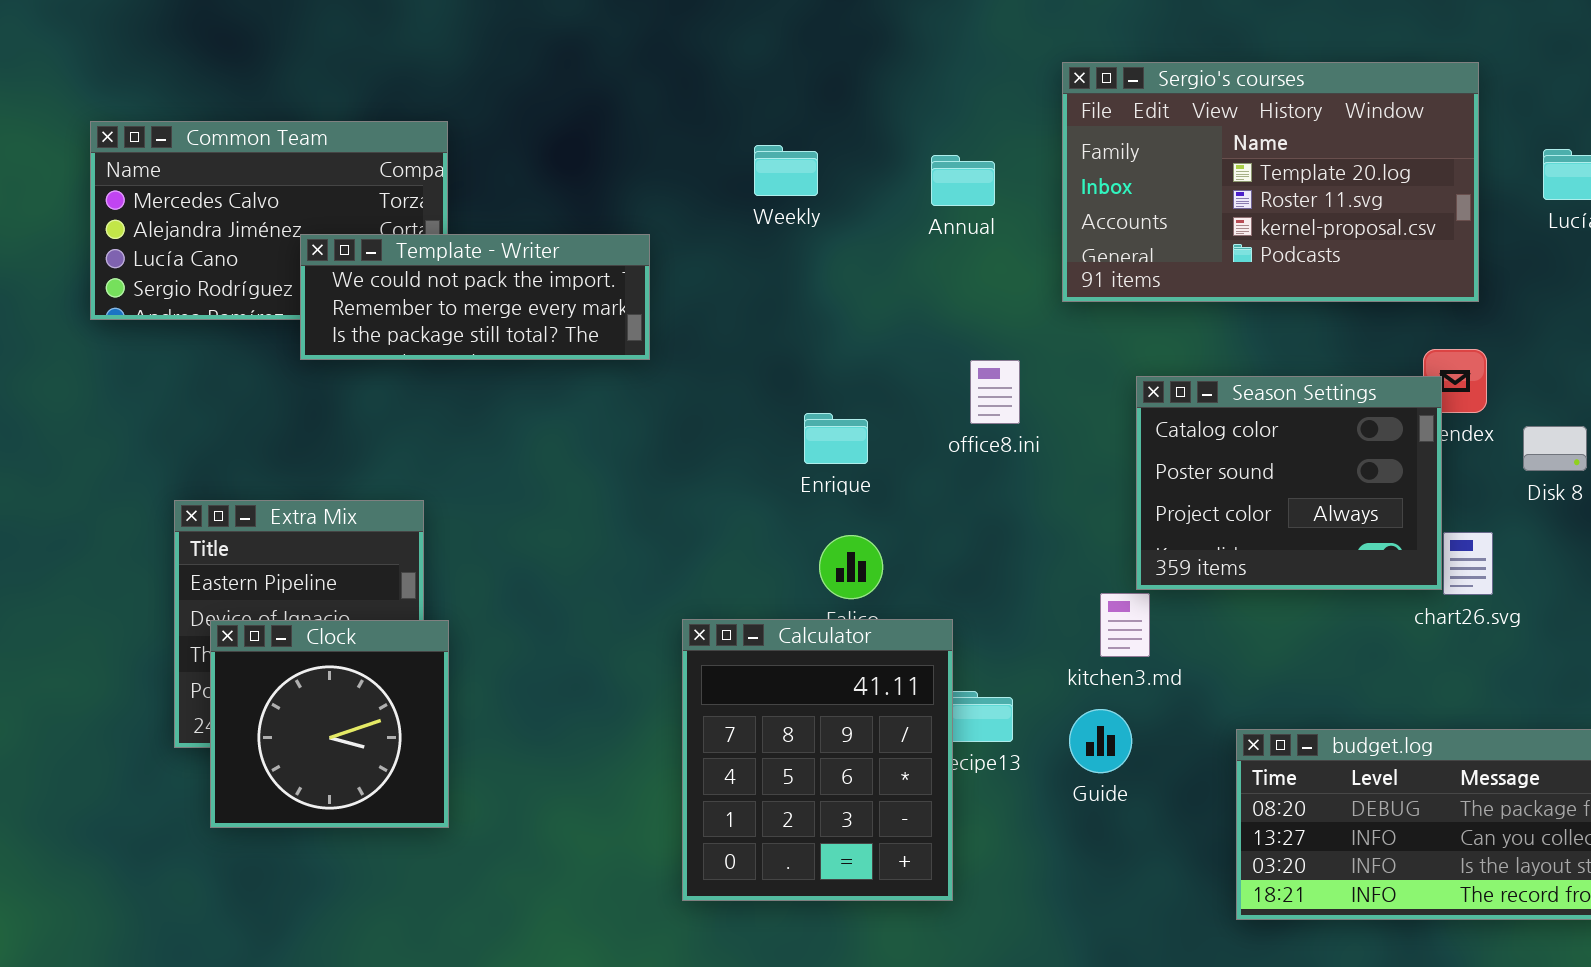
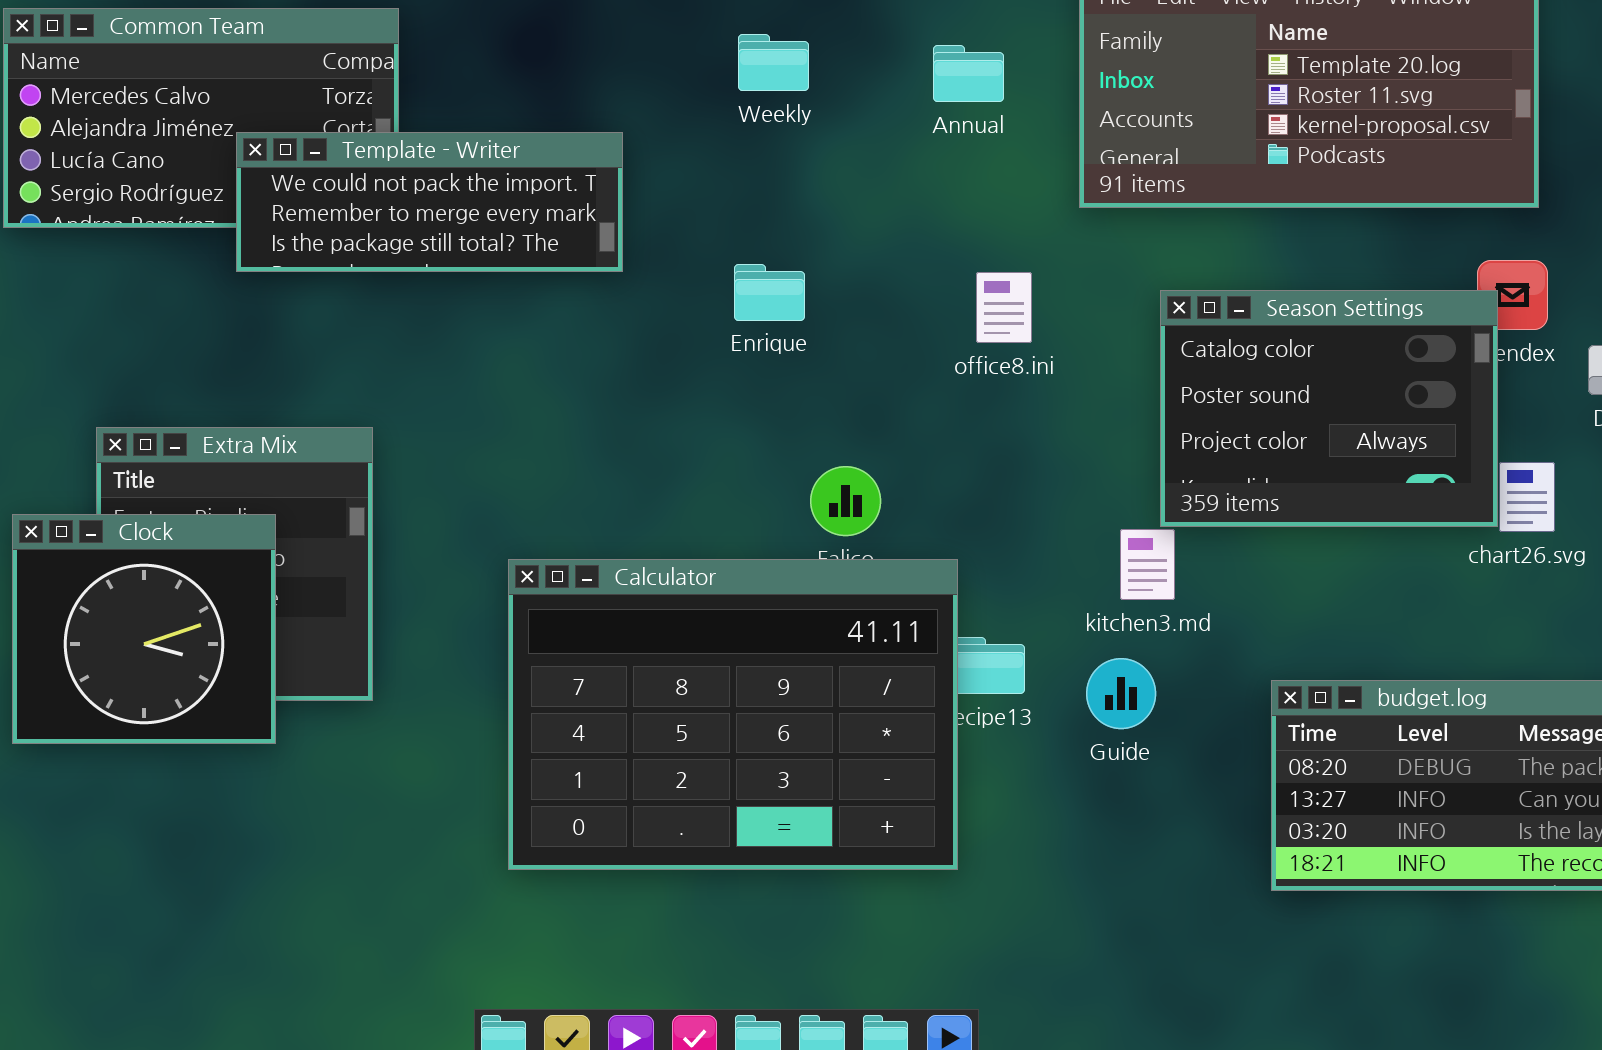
Enrique: [804,413,868,464] -> [734,264,805,321], moved
Calculator: [682,619,953,901] -> [508,559,958,870], resized
Clock: [210,620,449,828] -> [12,514,276,744], moved

